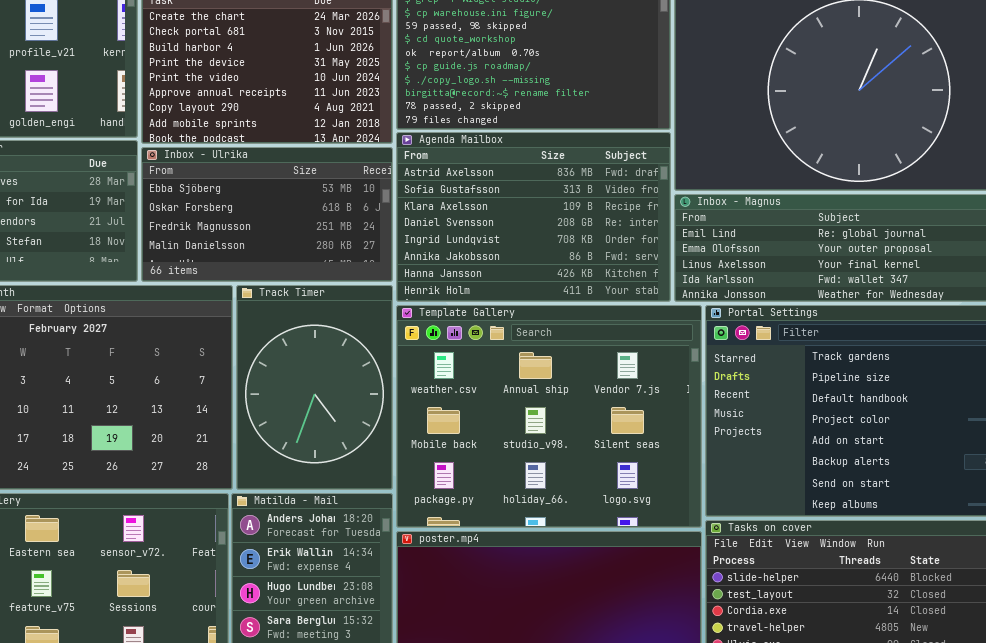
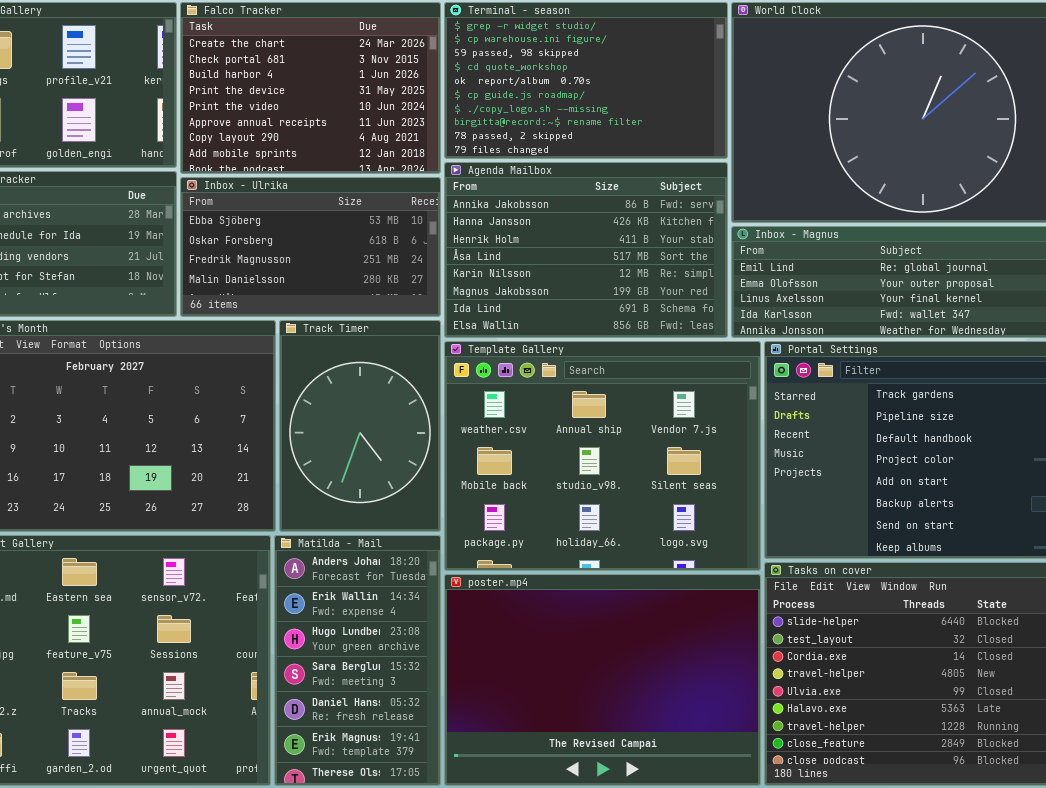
Agenda Mailbox: [396,132,671,302] -> [444,162,728,338], scrolled down 5 rows

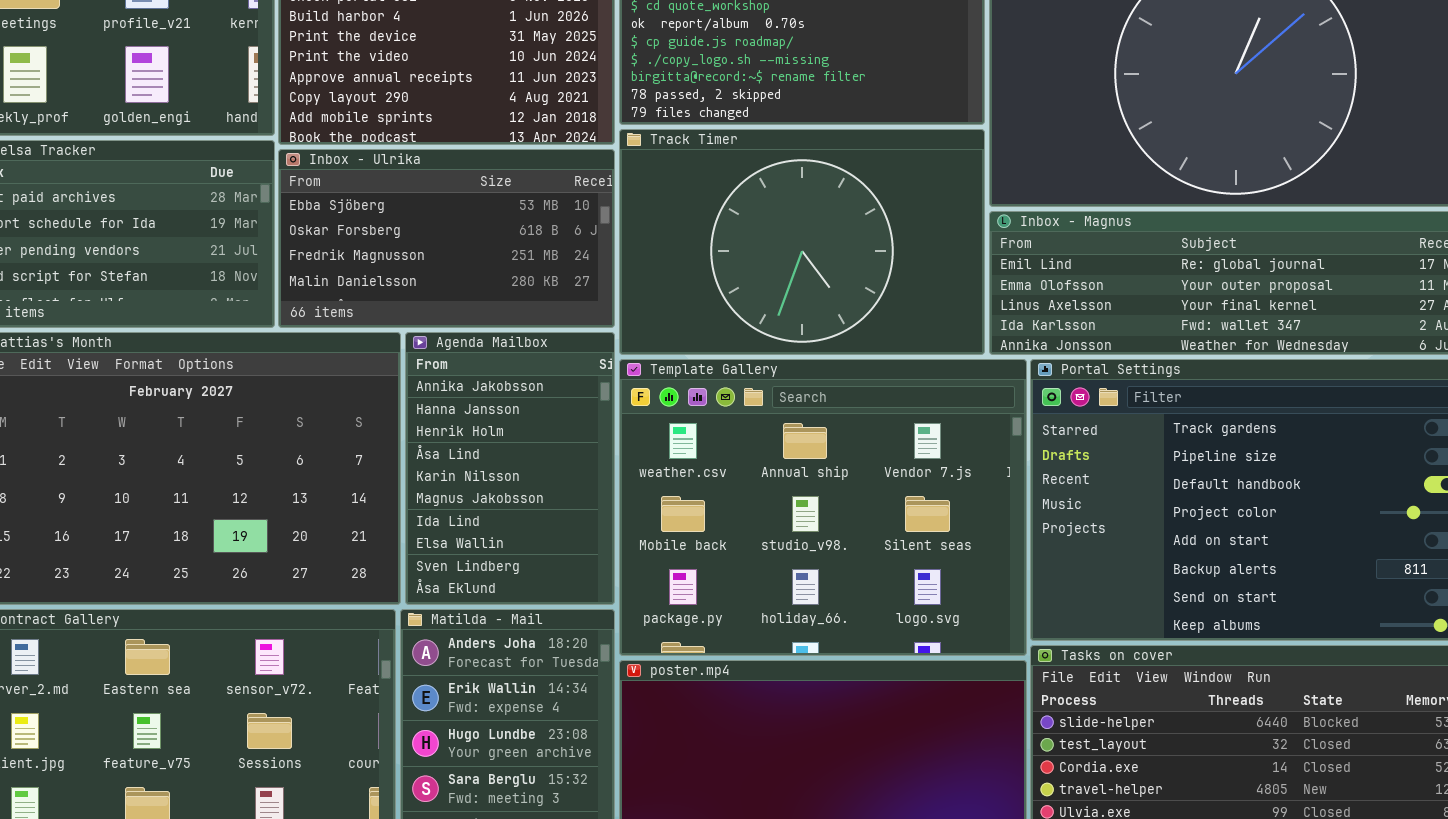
Agenda Mailbox: [444,162,728,338] -> [405,332,615,605], moved, resized
Track Timer: [279,320,441,532] -> [619,129,985,355], moved, resized

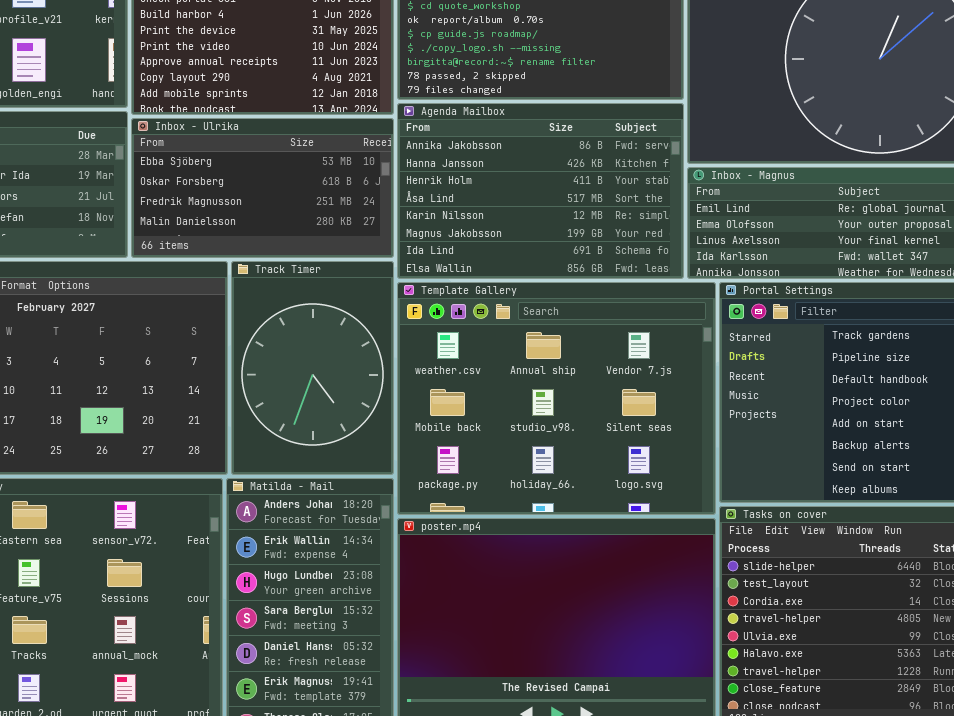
Track Timer: [619,129,985,355] -> [231,261,394,475], moved, resized
Agenda Mailbox: [405,332,615,605] -> [397,103,684,279], moved, resized

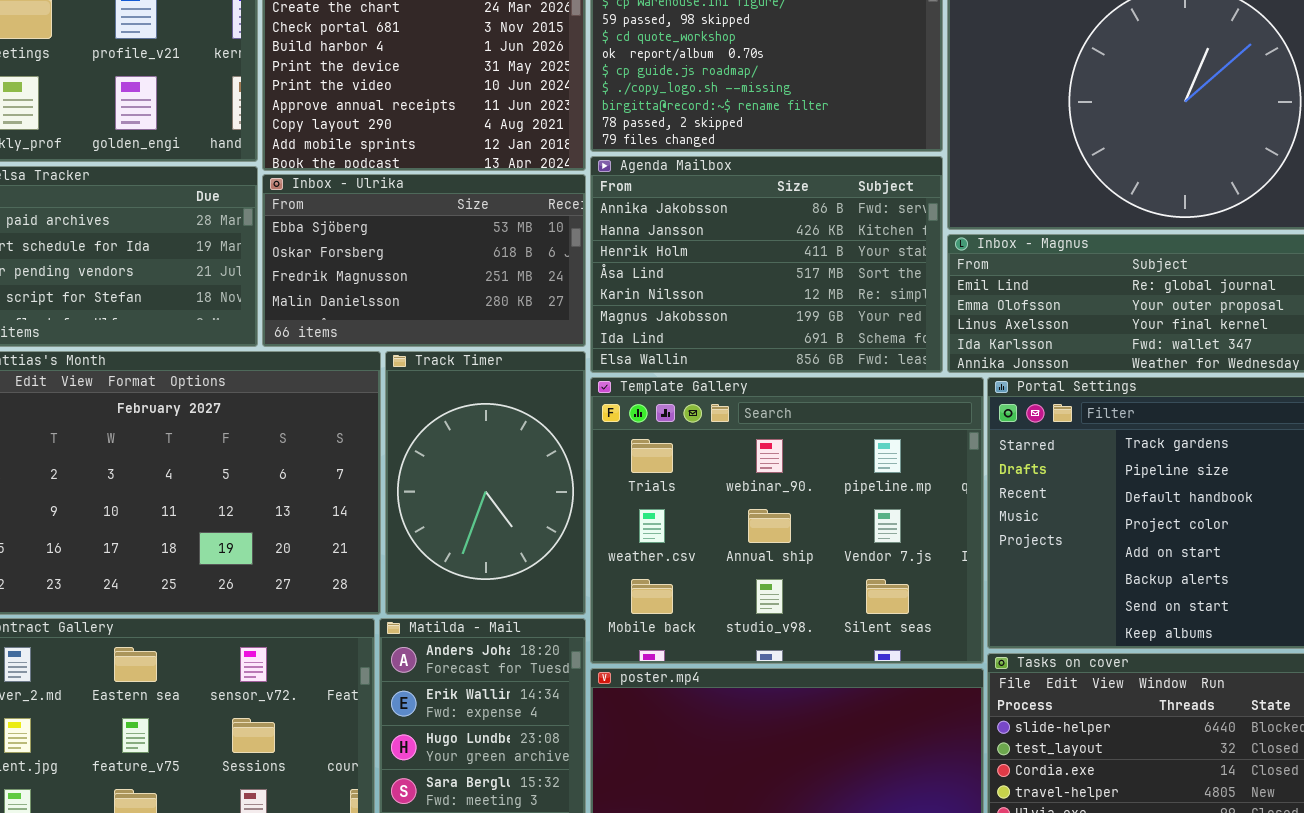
Template Gallery: [397,282,716,515] -> [590,377,984,664], scrolled up 1 row

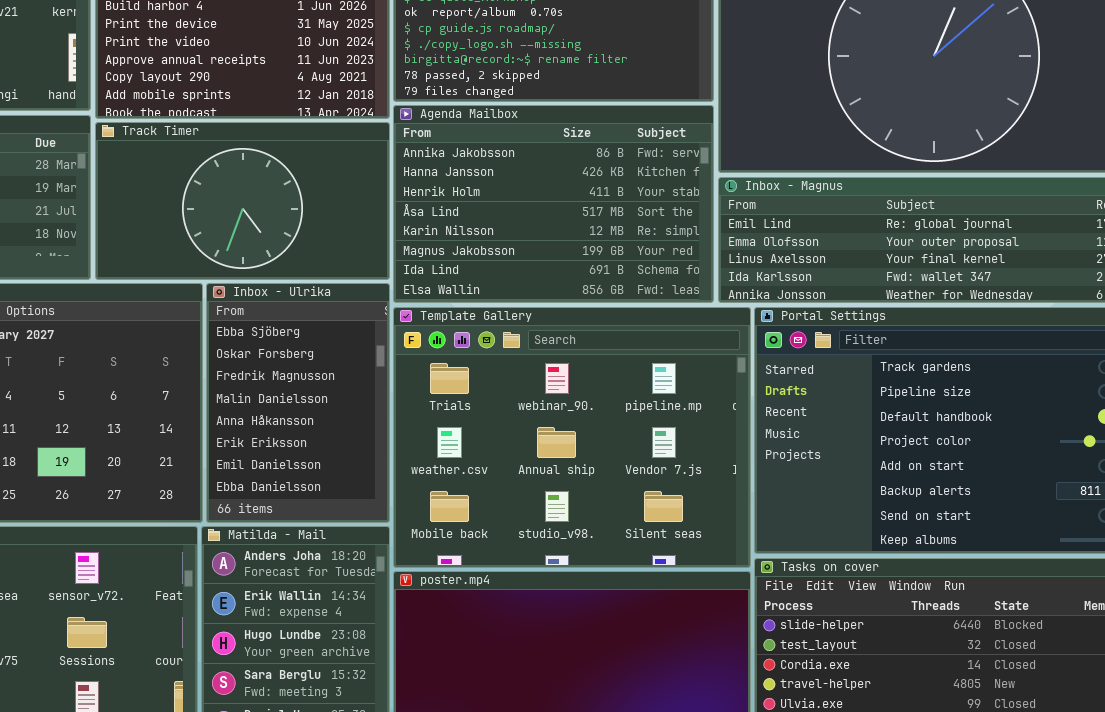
Inbox - Ulrika: [262,174,586,347] -> [206,283,390,523], moved, resized
Track Timer: [385,351,586,615] -> [95,122,390,280], moved, resized

